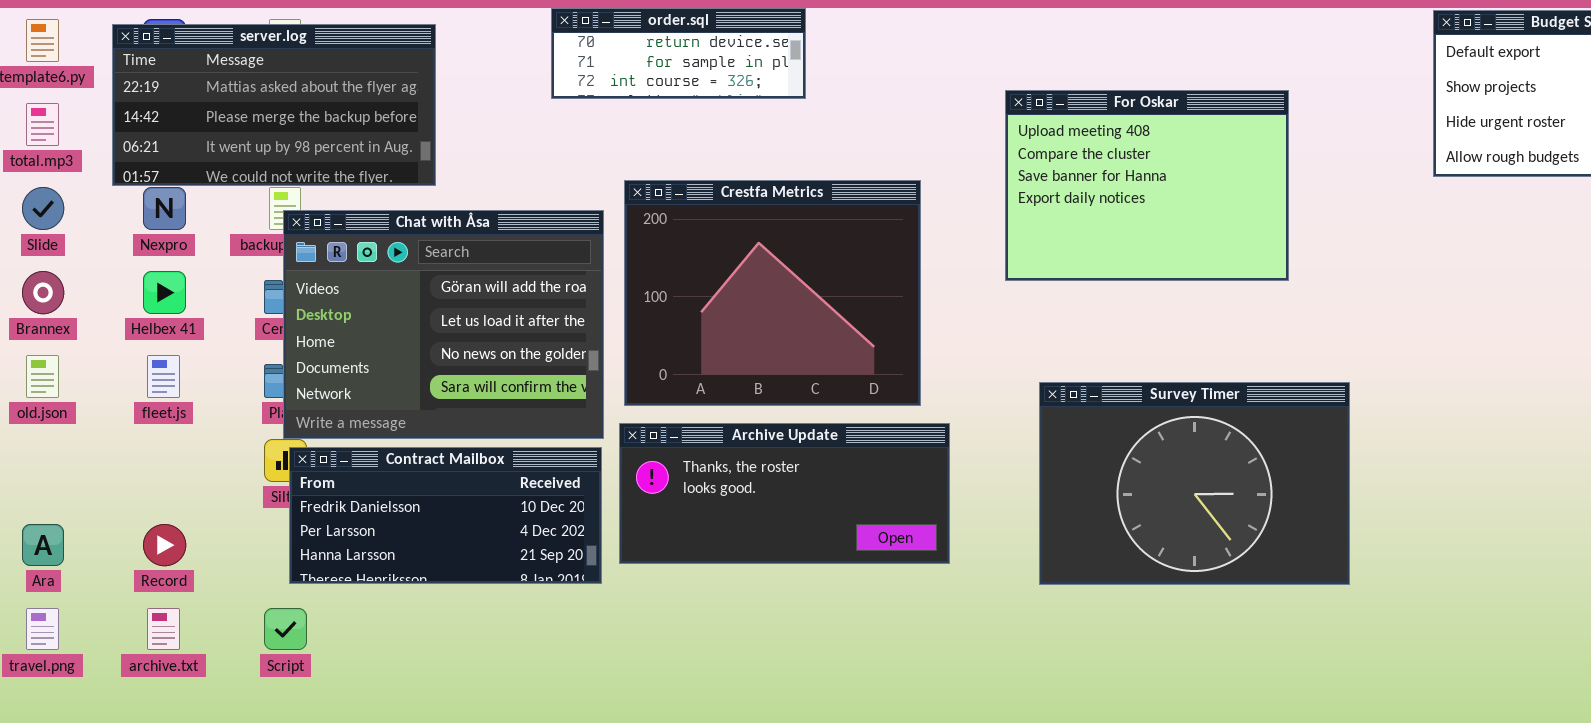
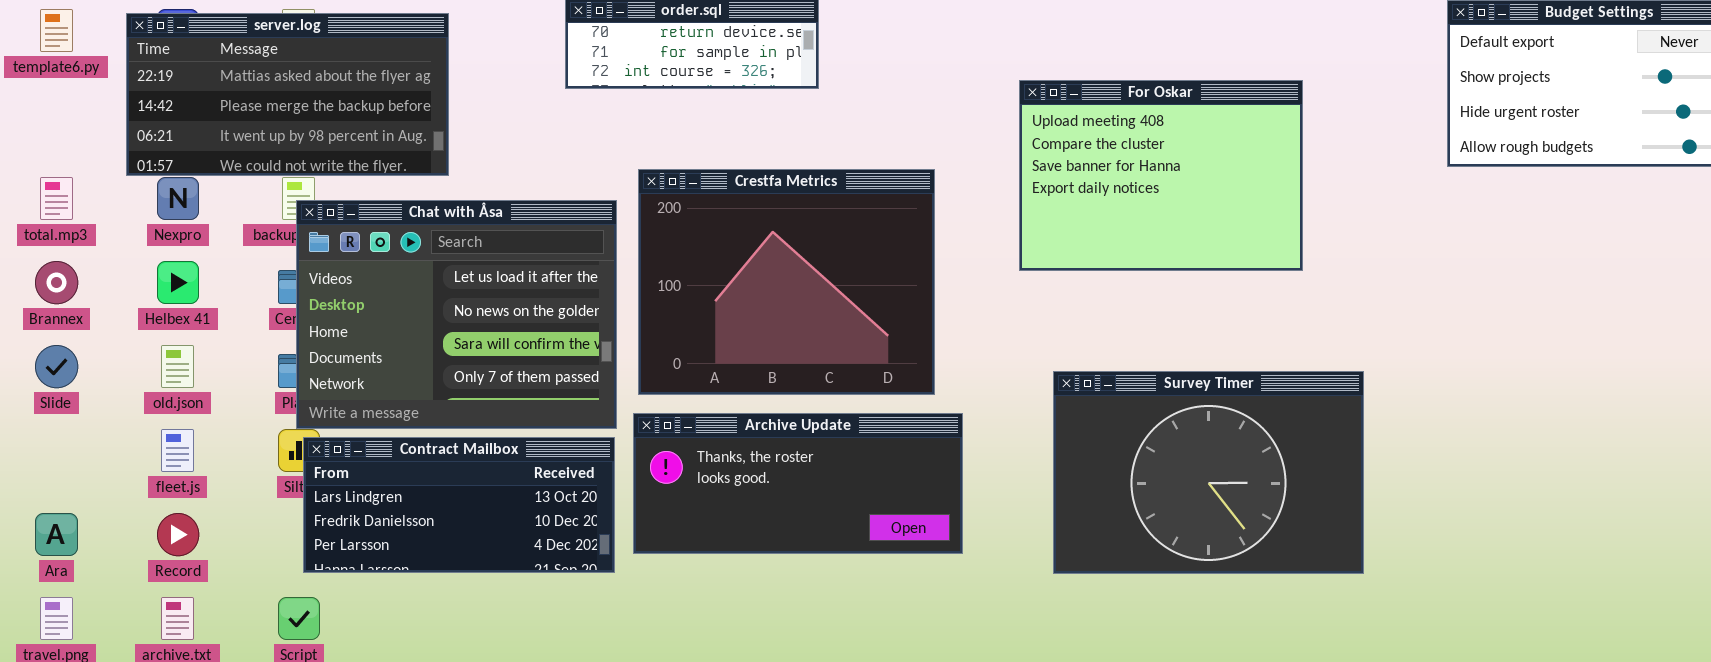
total.mp3: [26,103,59,146] -> [40,177,73,220], moved
Slide: [22,187,64,230] -> [35,345,78,388], moved
Chat with Åsa: [283,210,604,439] -> [296,200,617,429], scrolled down 1 row
old.json: [26,355,59,398] -> [161,345,194,388], moved
fleet.js: [147,355,180,398] -> [161,429,194,472], moved
Contract Mailbox: [289,447,602,584] -> [303,437,615,573], scrolled up 1 row

